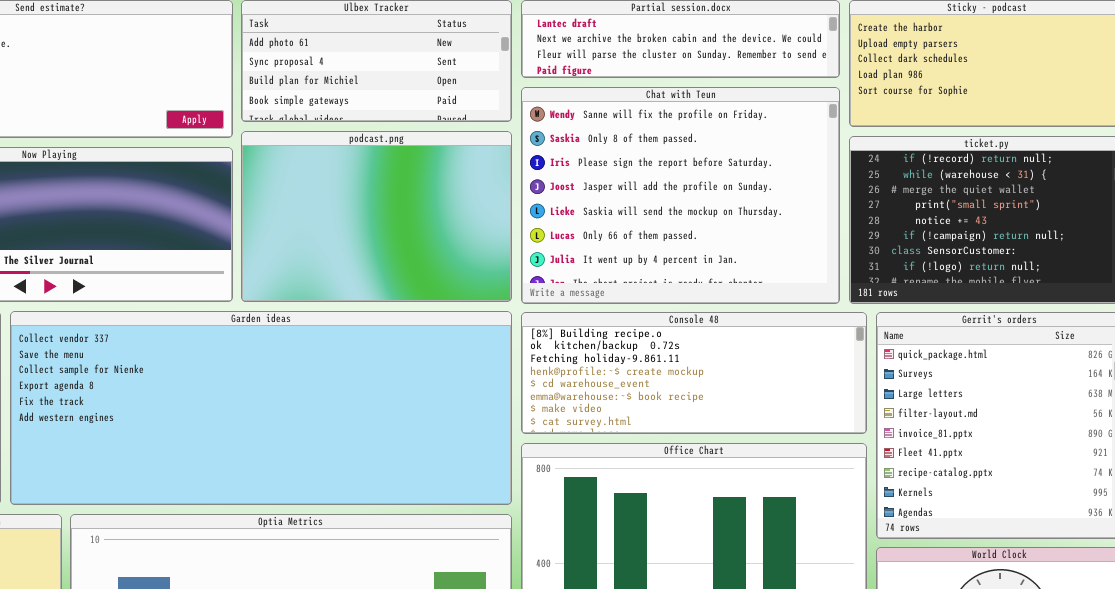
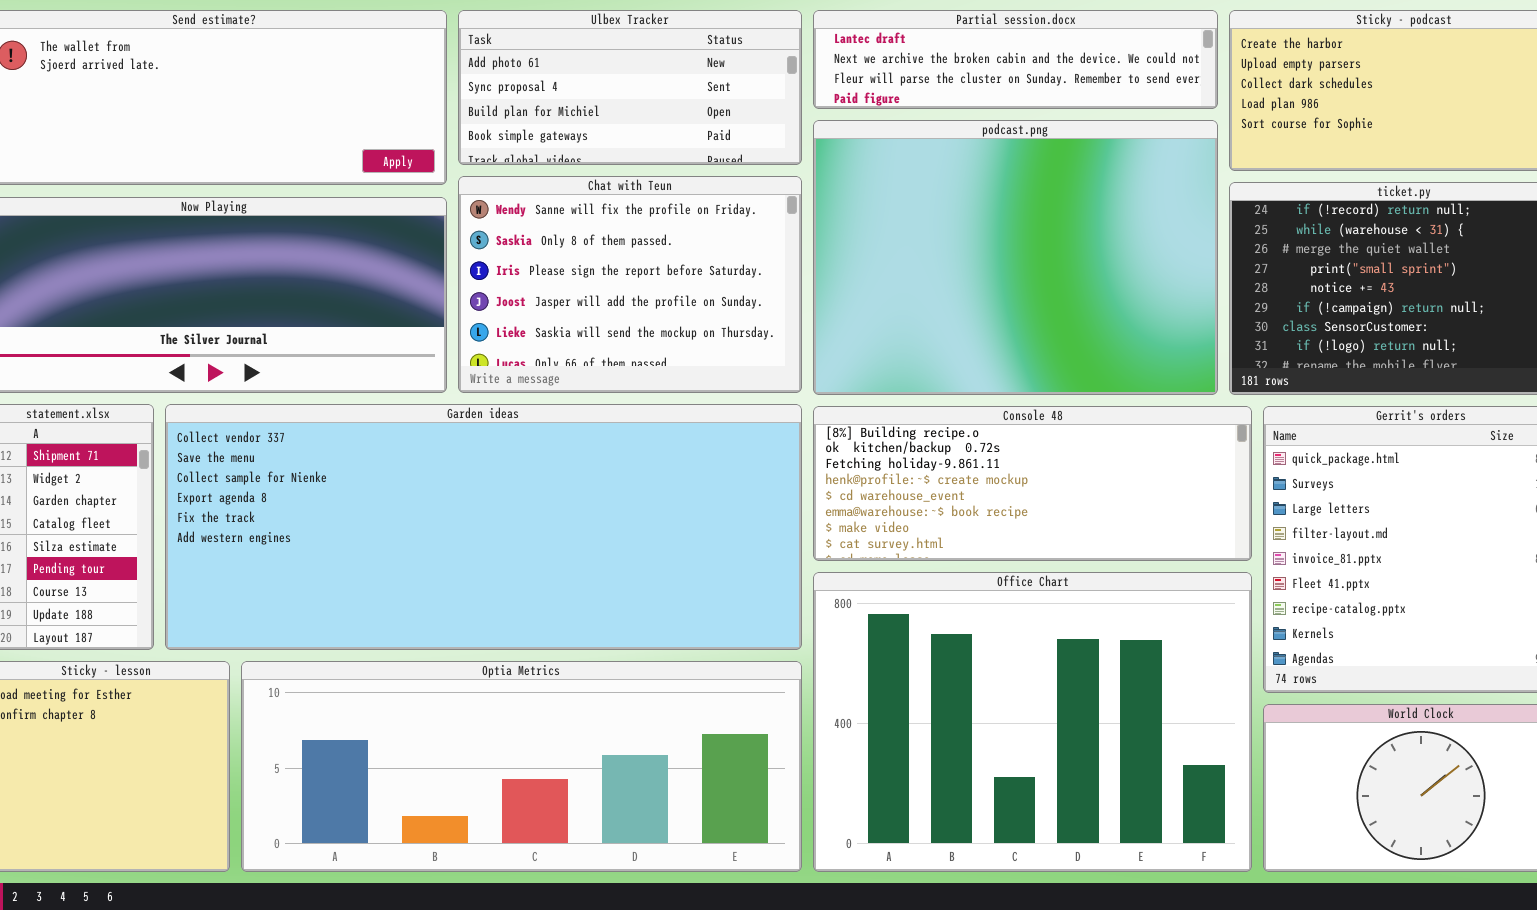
Chat with Teun: [521,87,840,304] -> [458,176,802,393], moved, resized
podcast.png: [241,131,512,302] -> [813,120,1218,395], moved, resized

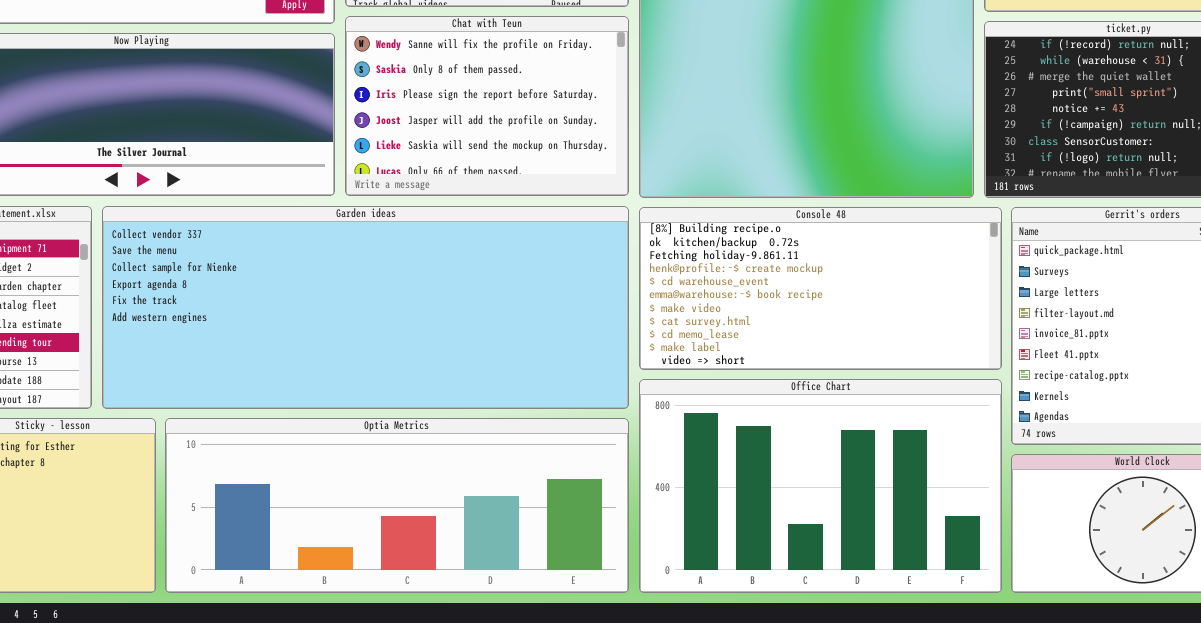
Console 48: [813,406,1252,561] -> [639,207,1002,370], resized
Office Chart: [813,572,1252,872] -> [639,379,1002,593], resized

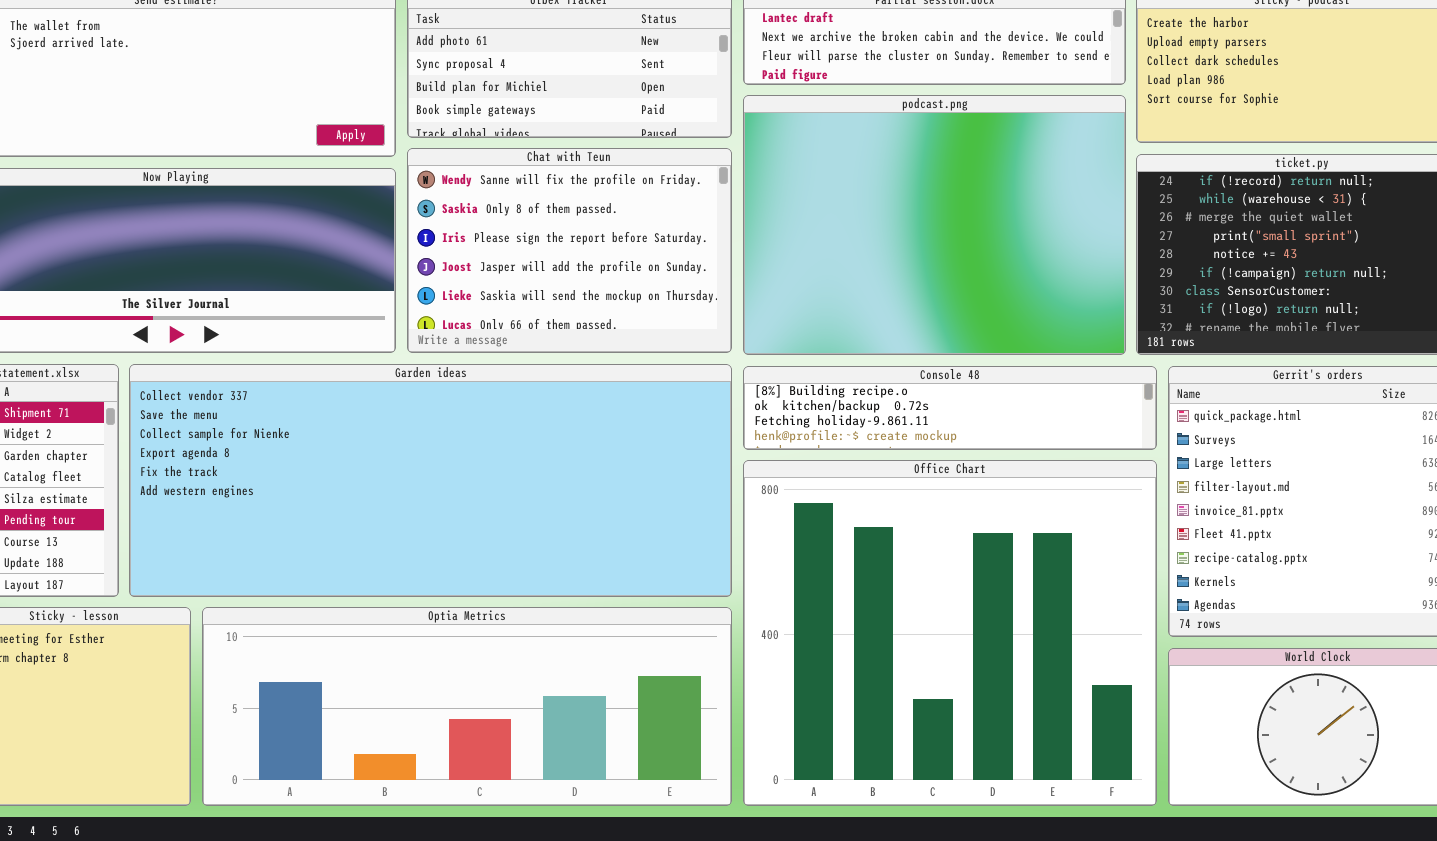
Console 48: [639,207,1002,370] -> [743,366,1157,450], resized
Office Chart: [639,379,1002,593] -> [743,460,1157,806], resized

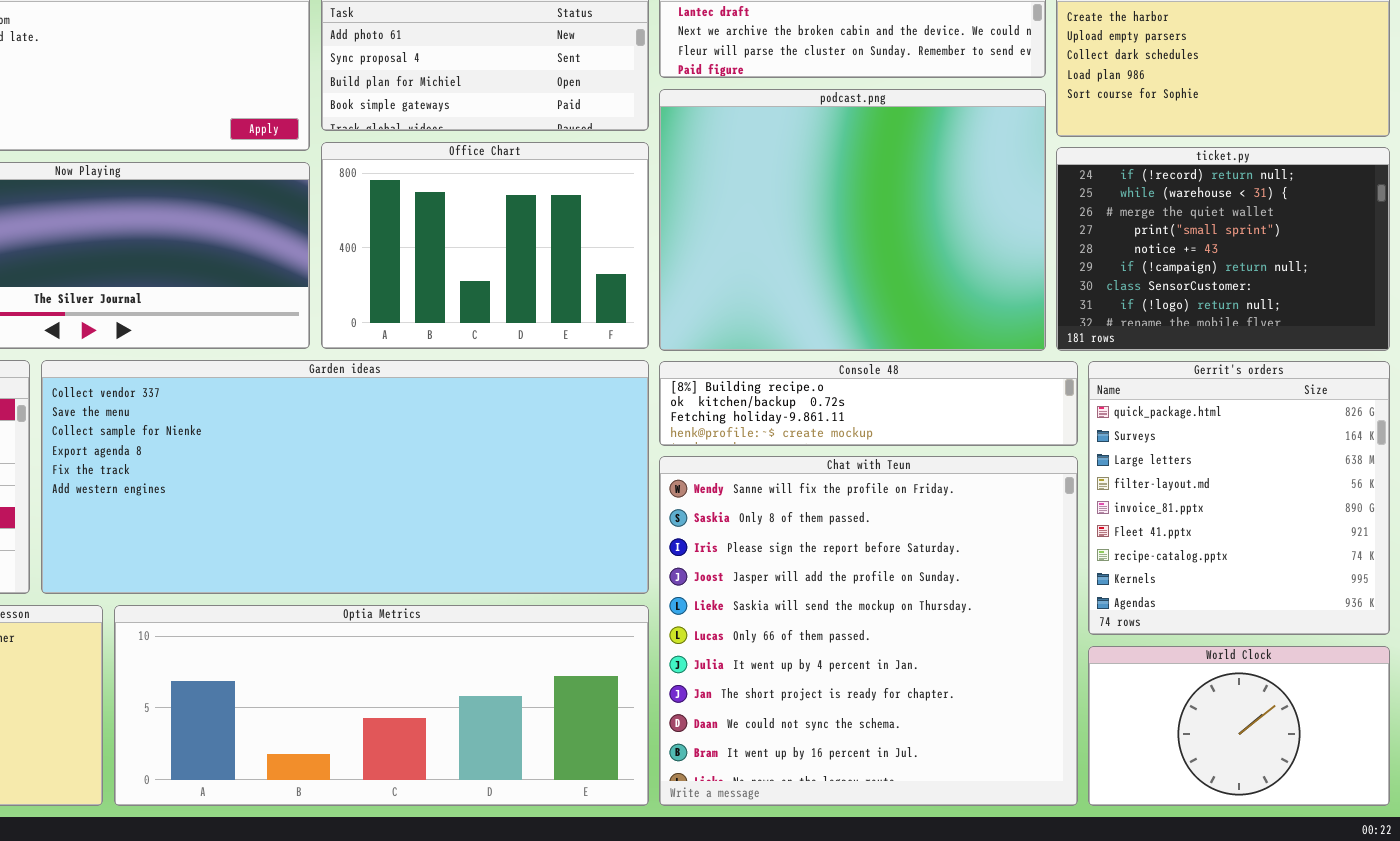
Chat with Teun: [407,148,732,353] -> [659,456,1078,806], moved, resized
Office Chart: [743,460,1157,806] -> [321,142,649,349], moved, resized

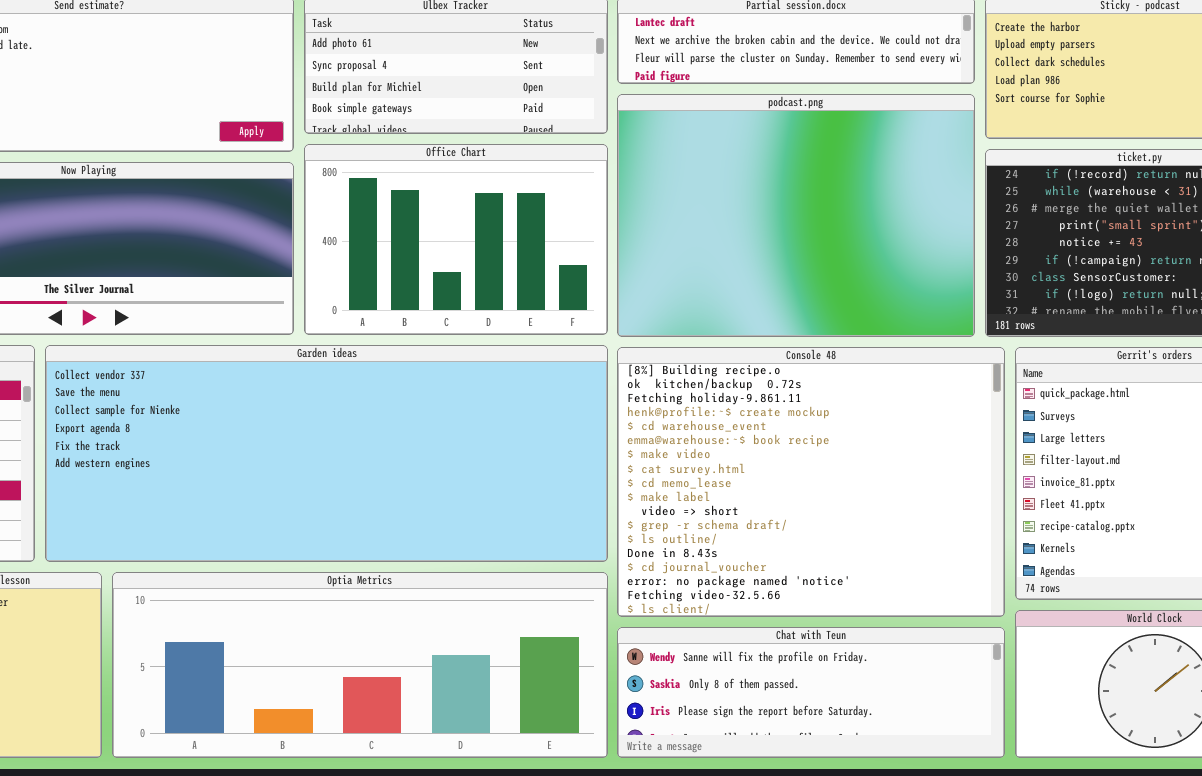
Console 48: [659,361,1078,446] -> [617,347,1005,617], resized
Chat with Teun: [659,456,1078,806] -> [617,627,1005,758], resized

